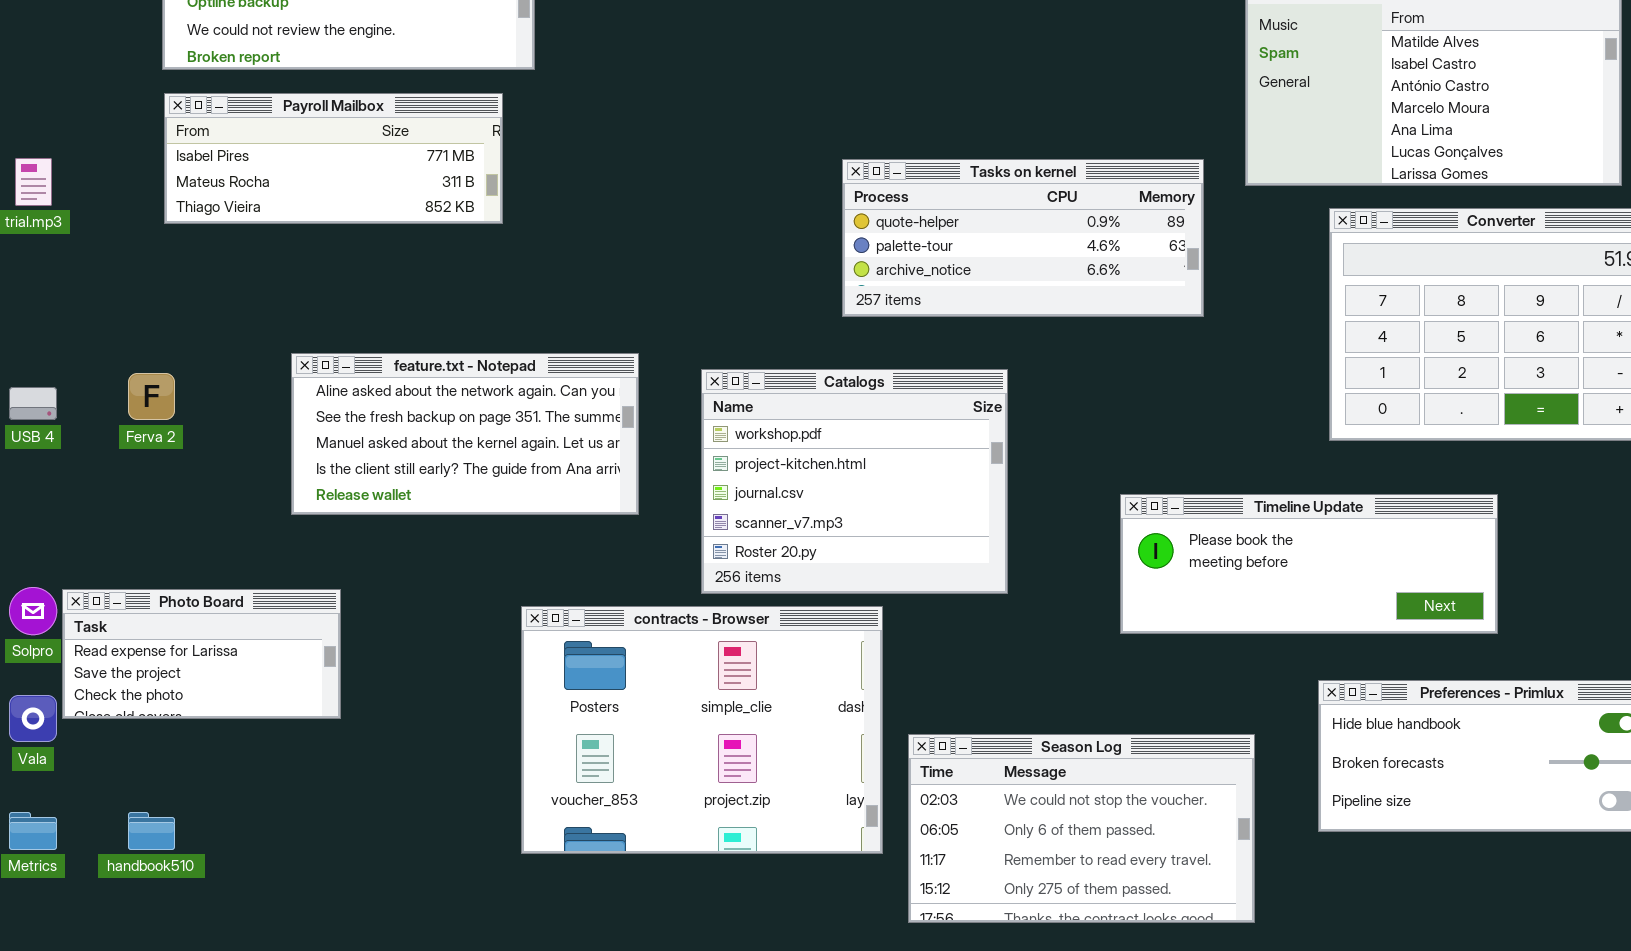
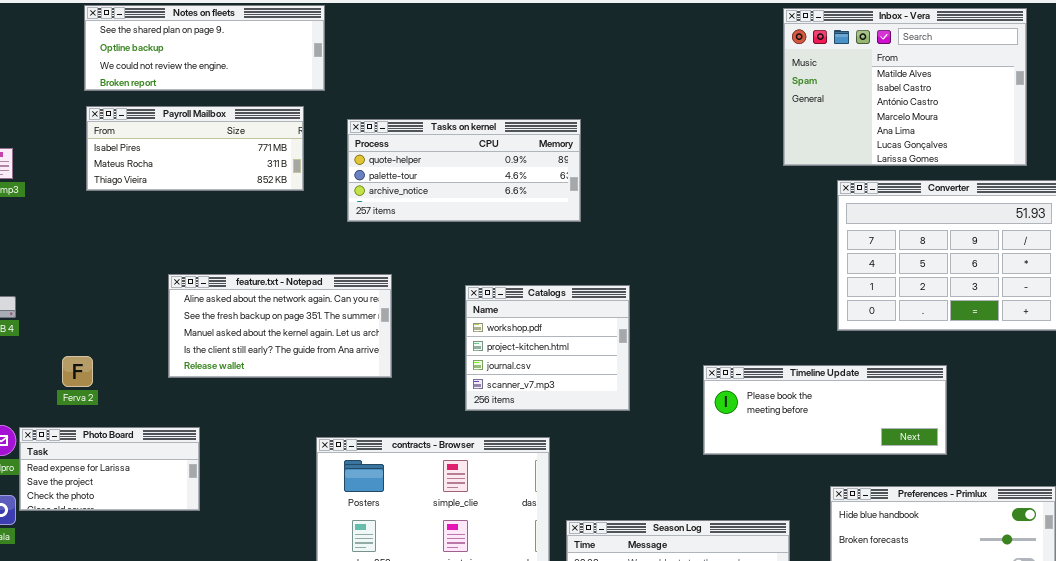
Tasks on kernel: [842,159,1204,317] -> [347,119,581,222], moved
Catalogs: [701,369,1008,594] -> [465,285,630,411], resized
Ferva 2: [128,373,175,420] -> [62,356,93,387], moved

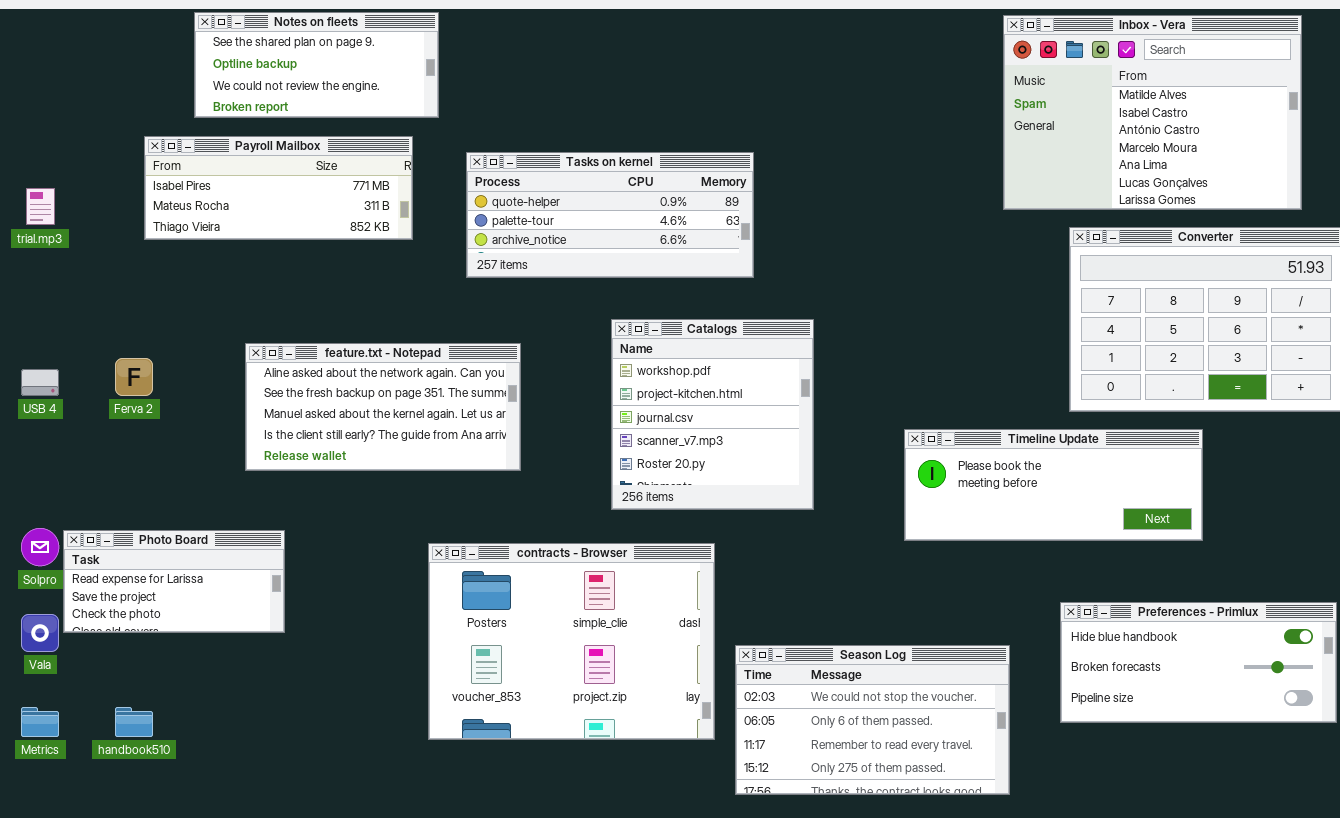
Notes on fleets: [84,5,325,91] -> [194,12,439,118], resized
Catalogs: [465,285,630,411] -> [611,319,814,510], resized
Ferva 2: [62,356,93,387] -> [115,358,153,396], moved
Timeline Update: [703,365,947,455] -> [904,429,1203,541], moved

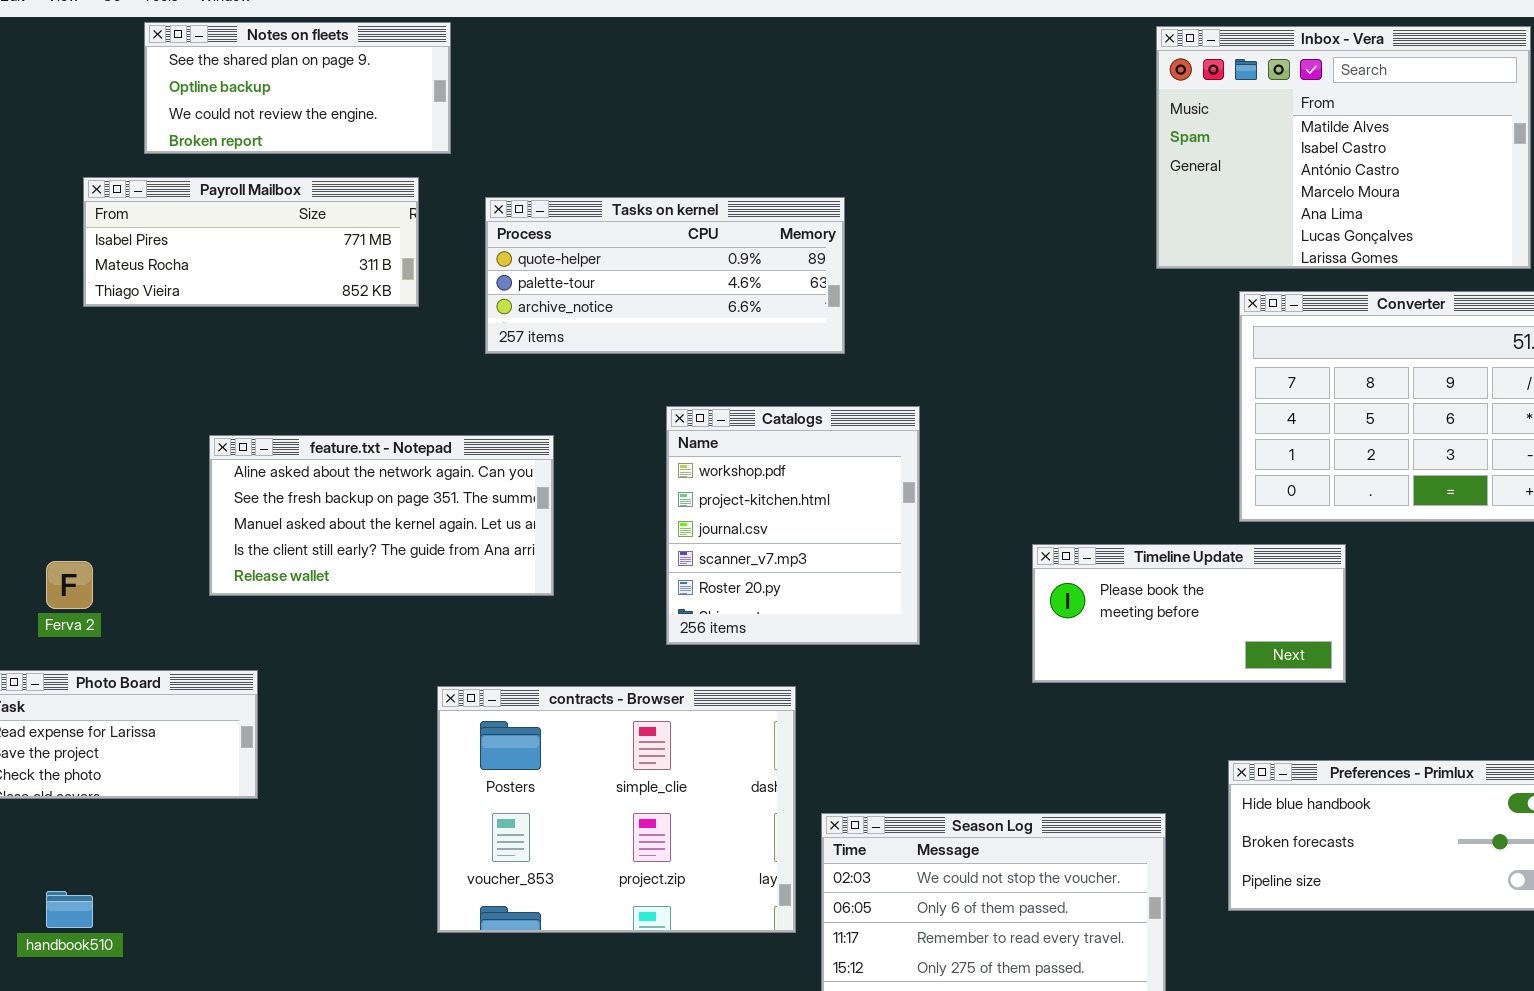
Ferva 2: [115,358,153,396] -> [46,561,93,609], moved
Timeline Update: [904,429,1203,541] -> [1032,544,1346,683], resized

